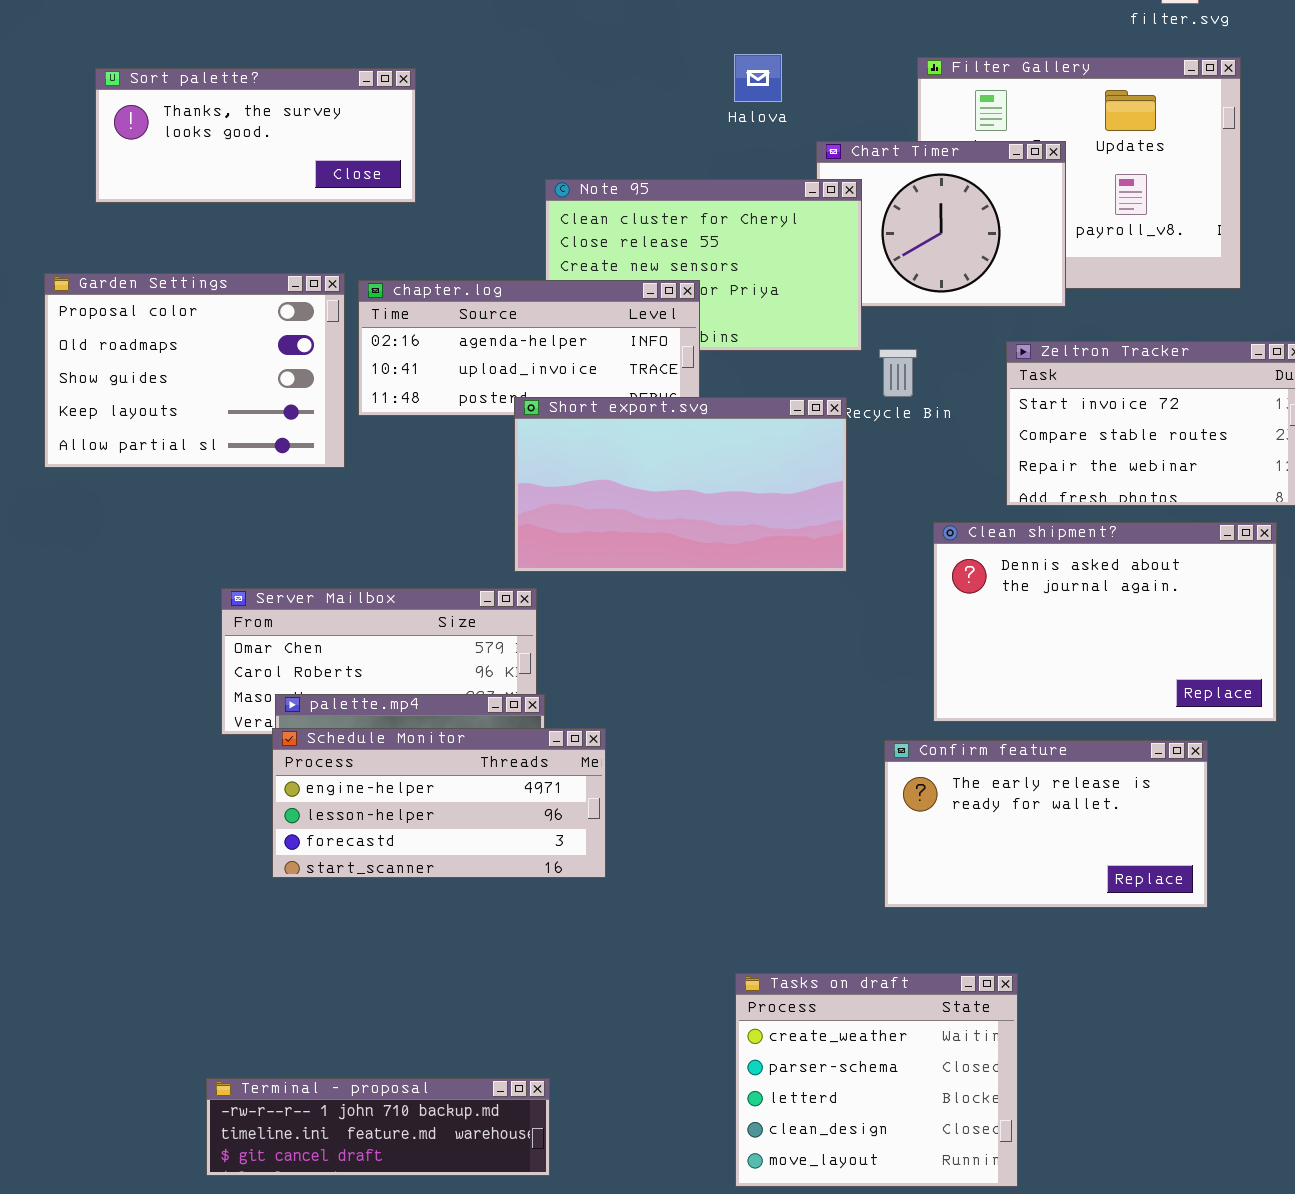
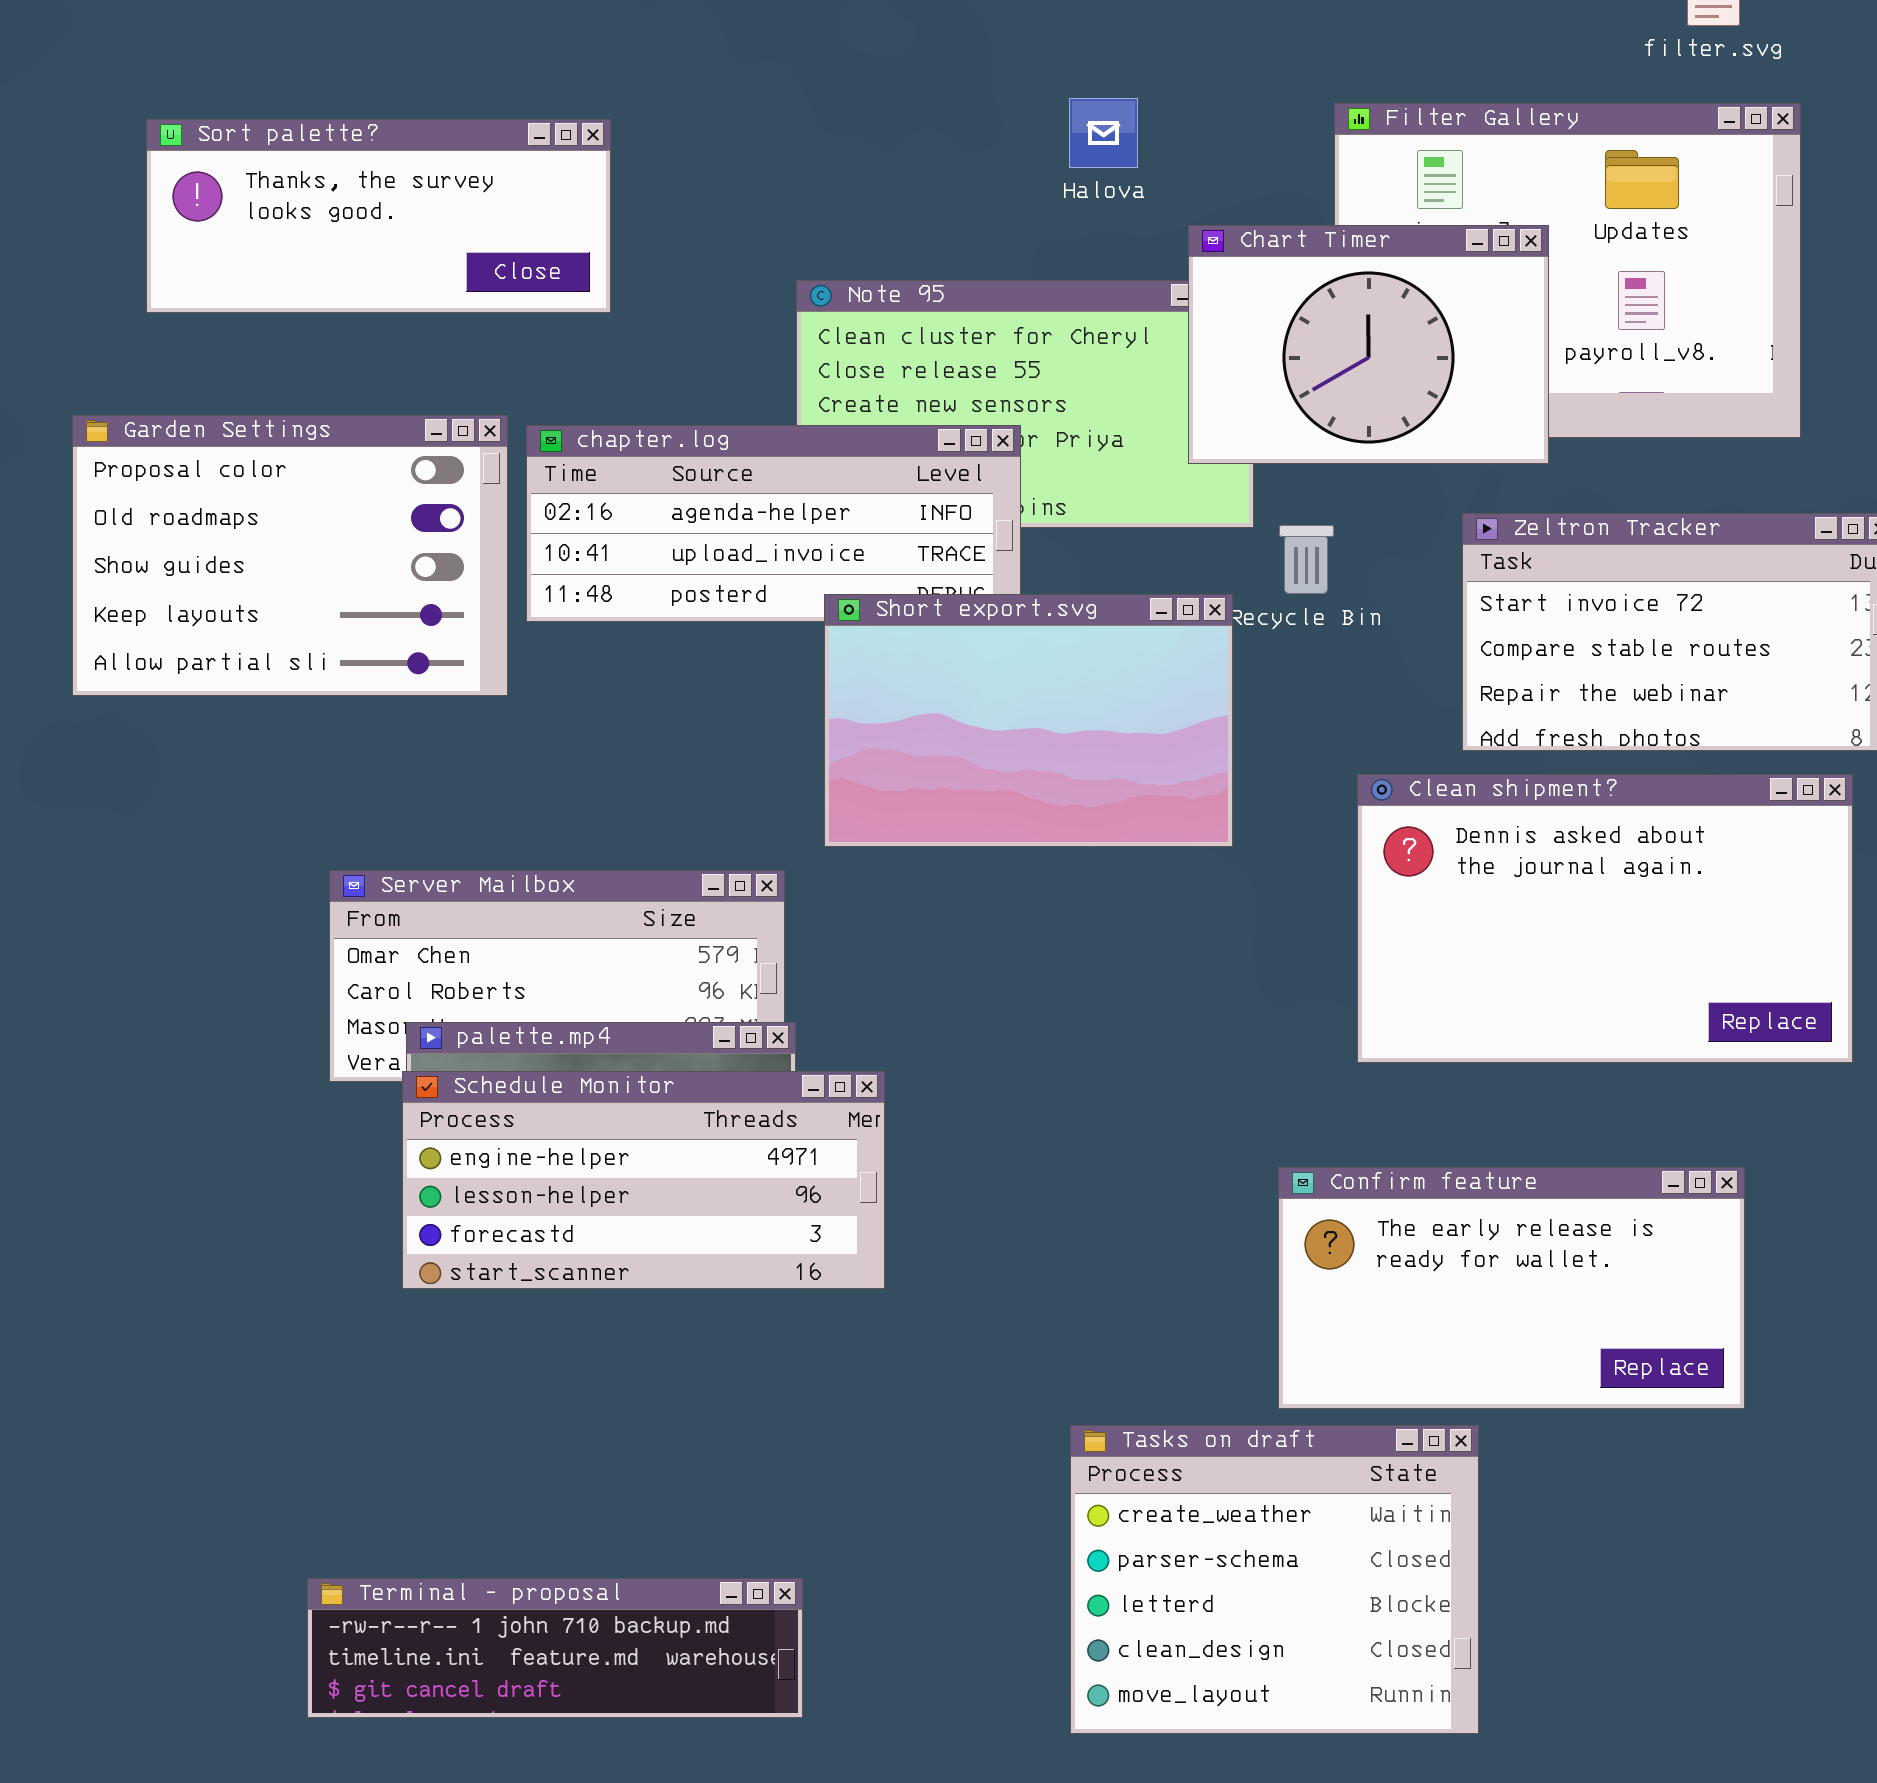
Chart Timer: [816,141,1066,307] -> [1188,225,1549,464], raised
Short export.svg: [514,397,847,572] -> [824,594,1233,847], resized
Confirm feature: [884,740,1208,908] -> [1278,1167,1745,1409], moved

